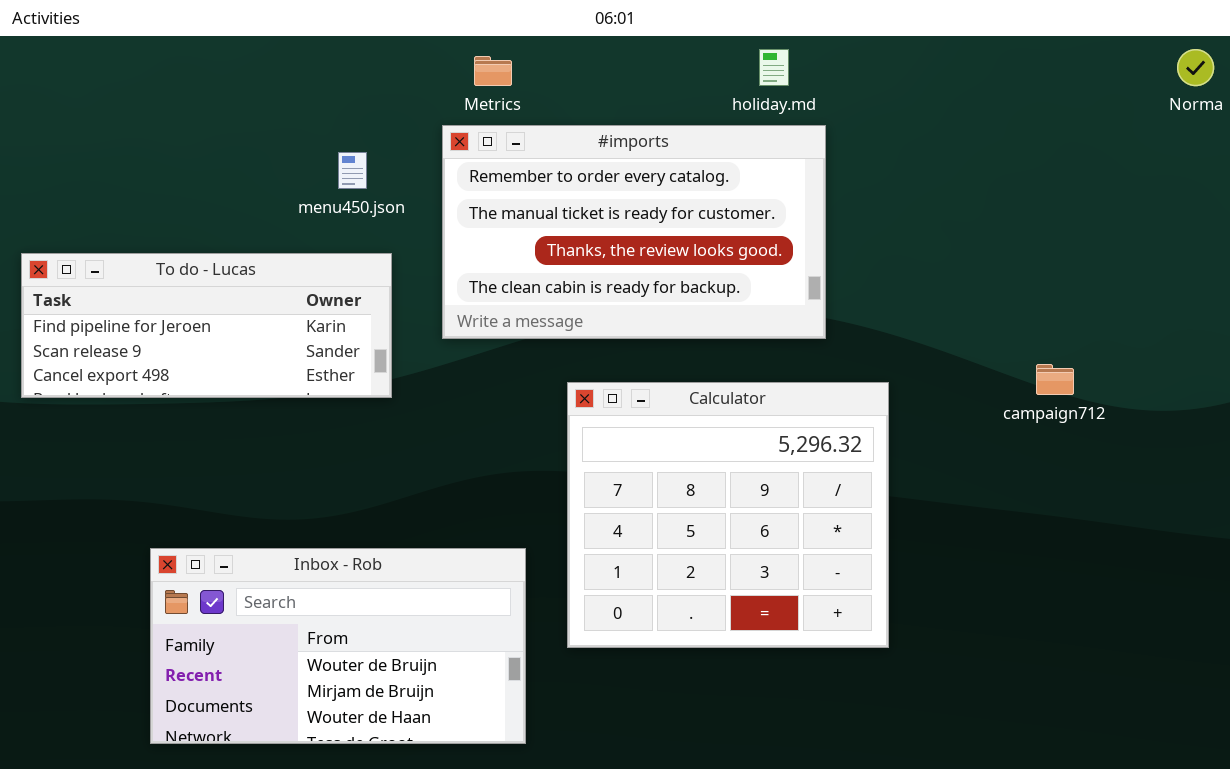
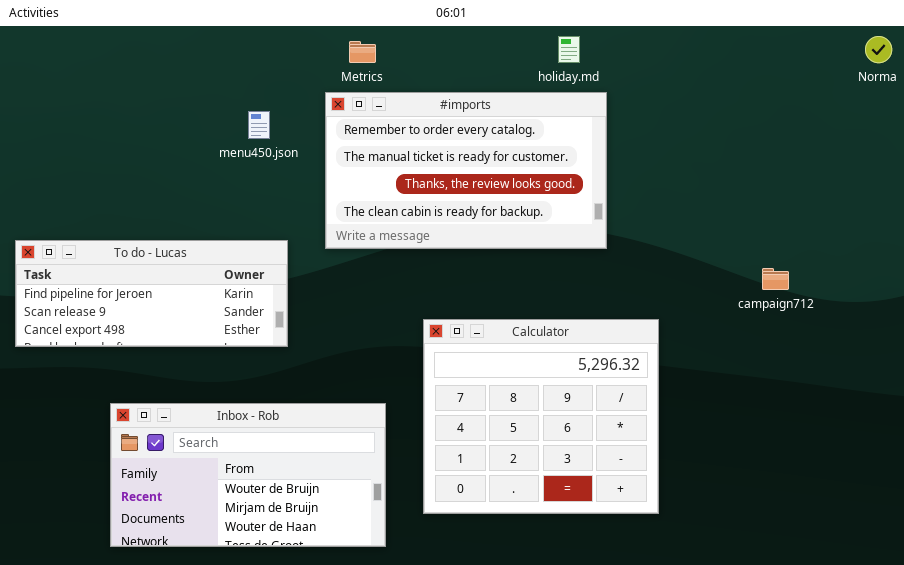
To do - Lucas: [21,253,392,398] -> [15,240,288,347], moved
Calculator: [567,382,889,648] -> [423,319,659,514], moved

